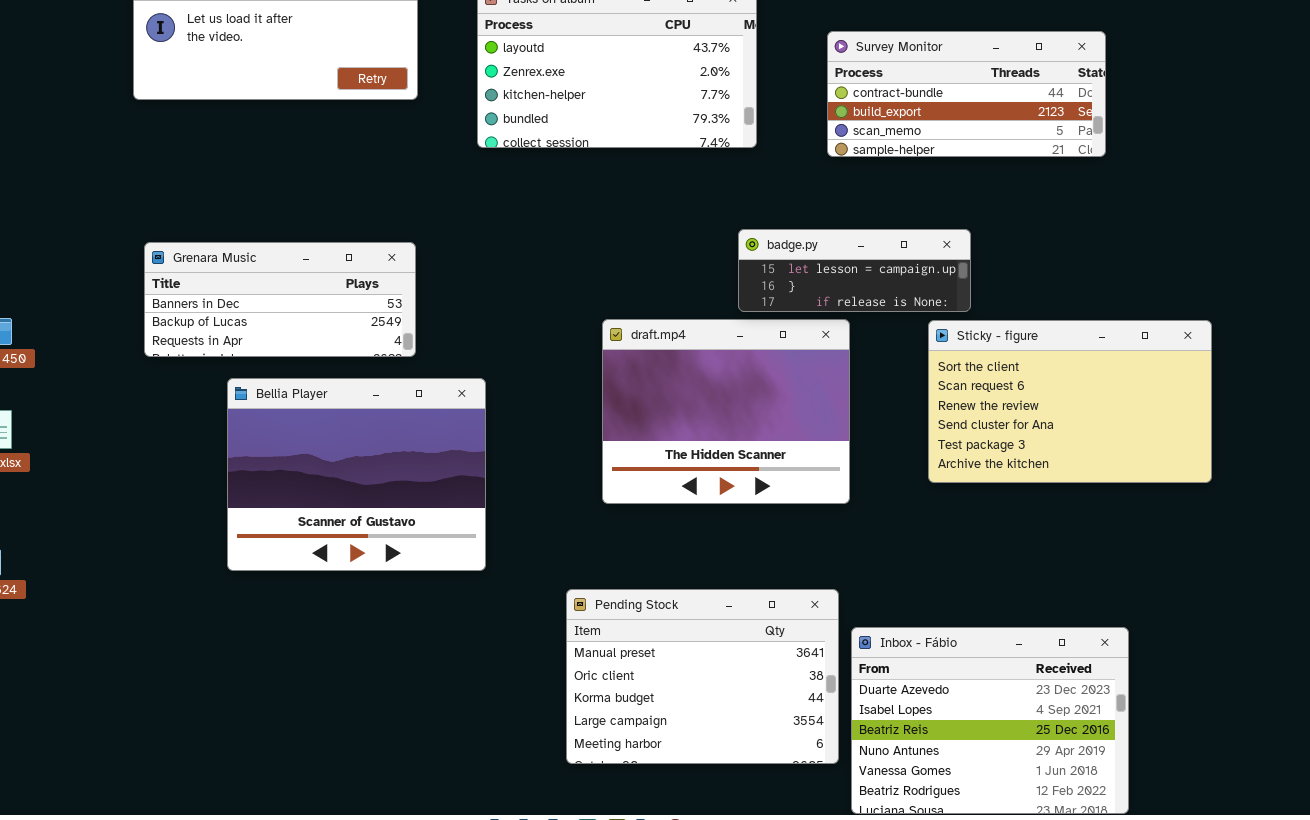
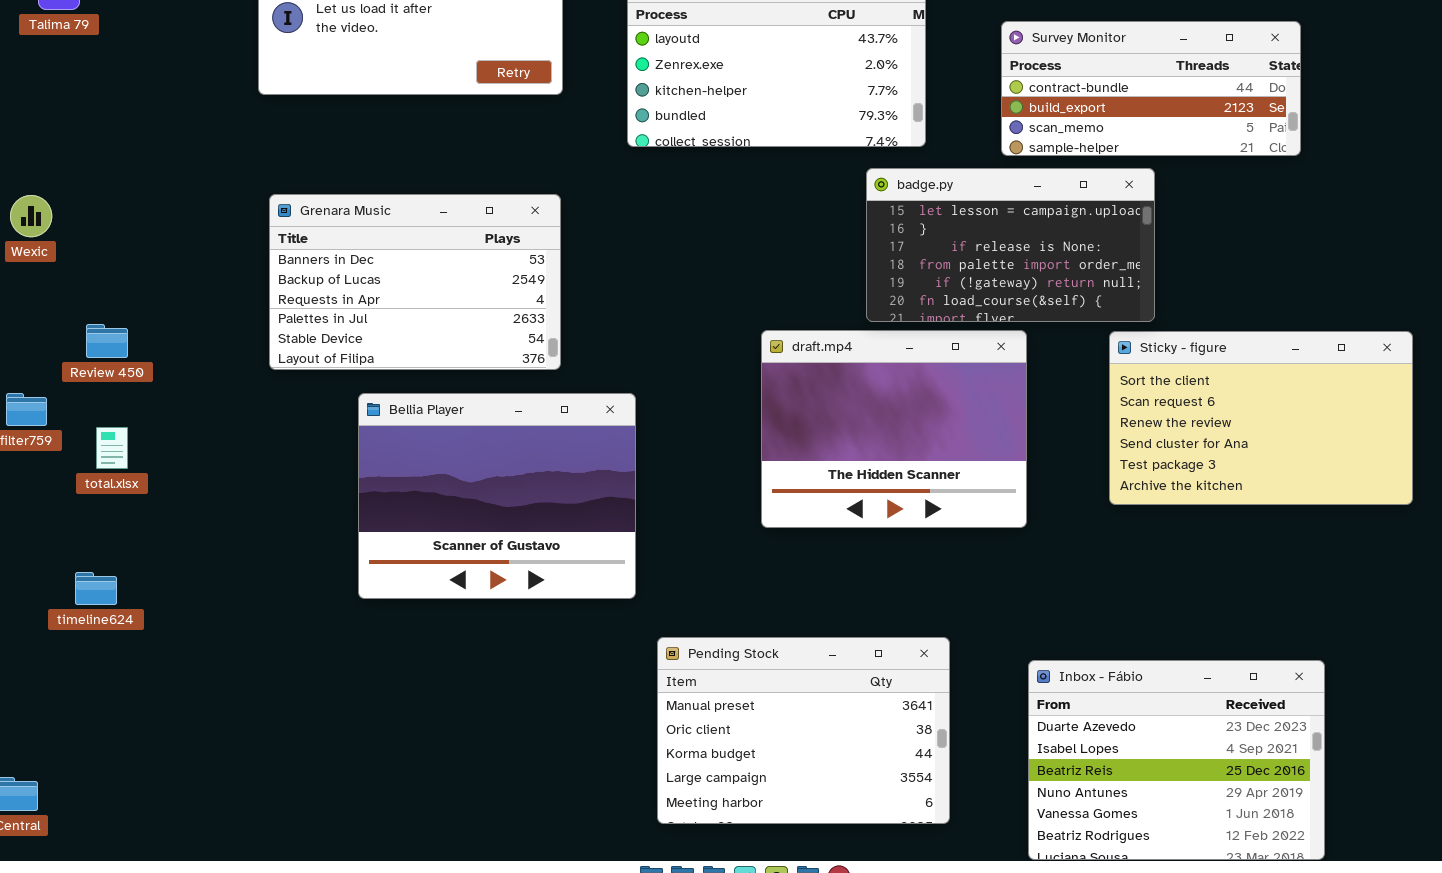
badge.py: [738,229,971,312] -> [866,168,1155,322], resized
Grenara Music: [144,242,416,357] -> [269,194,561,370], resized
Pending Stock: [566,589,839,764] -> [657,637,950,824], moved

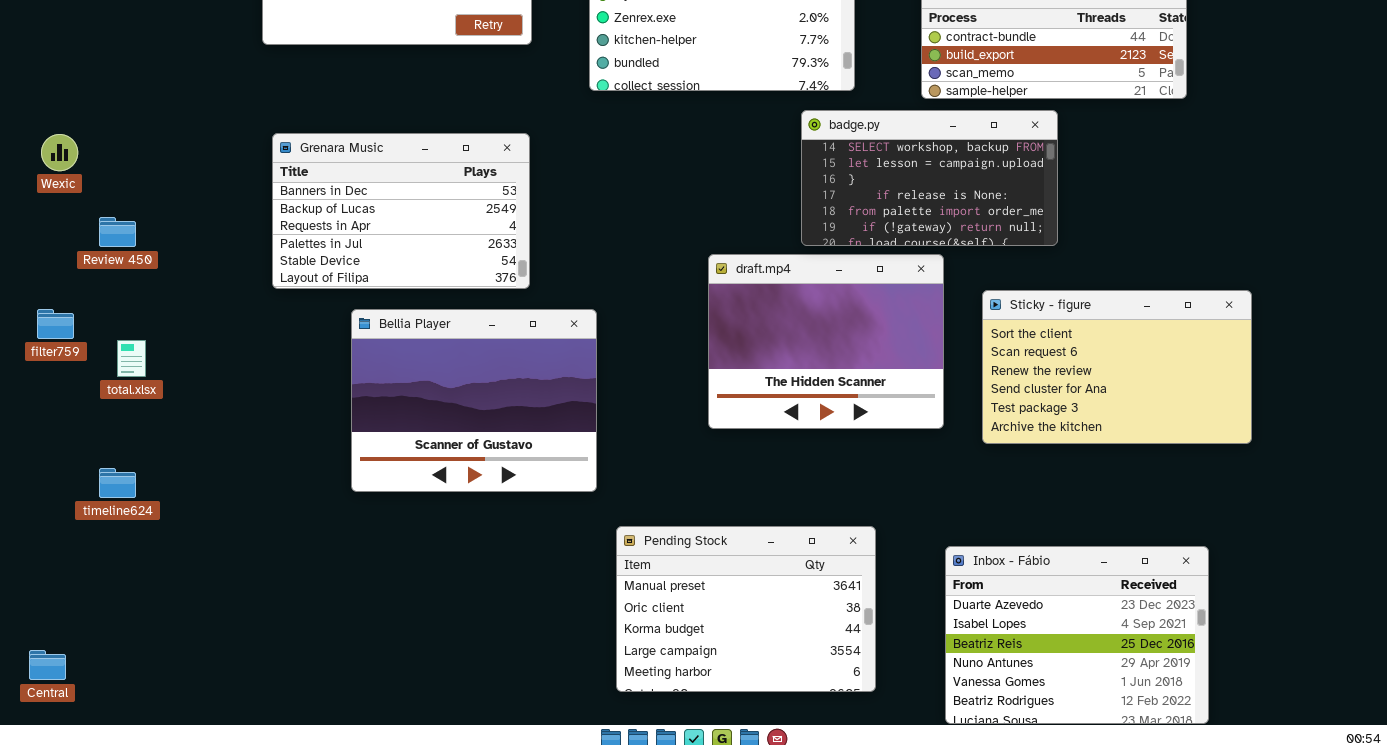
badge.py: [866,168,1155,322] -> [801,110,1058,246], scrolled up 1 row
Review 450: [86,324,128,358] -> [99,217,136,247], moved
Sticky - figure: [1109,331,1413,505] -> [982,290,1252,444], moved

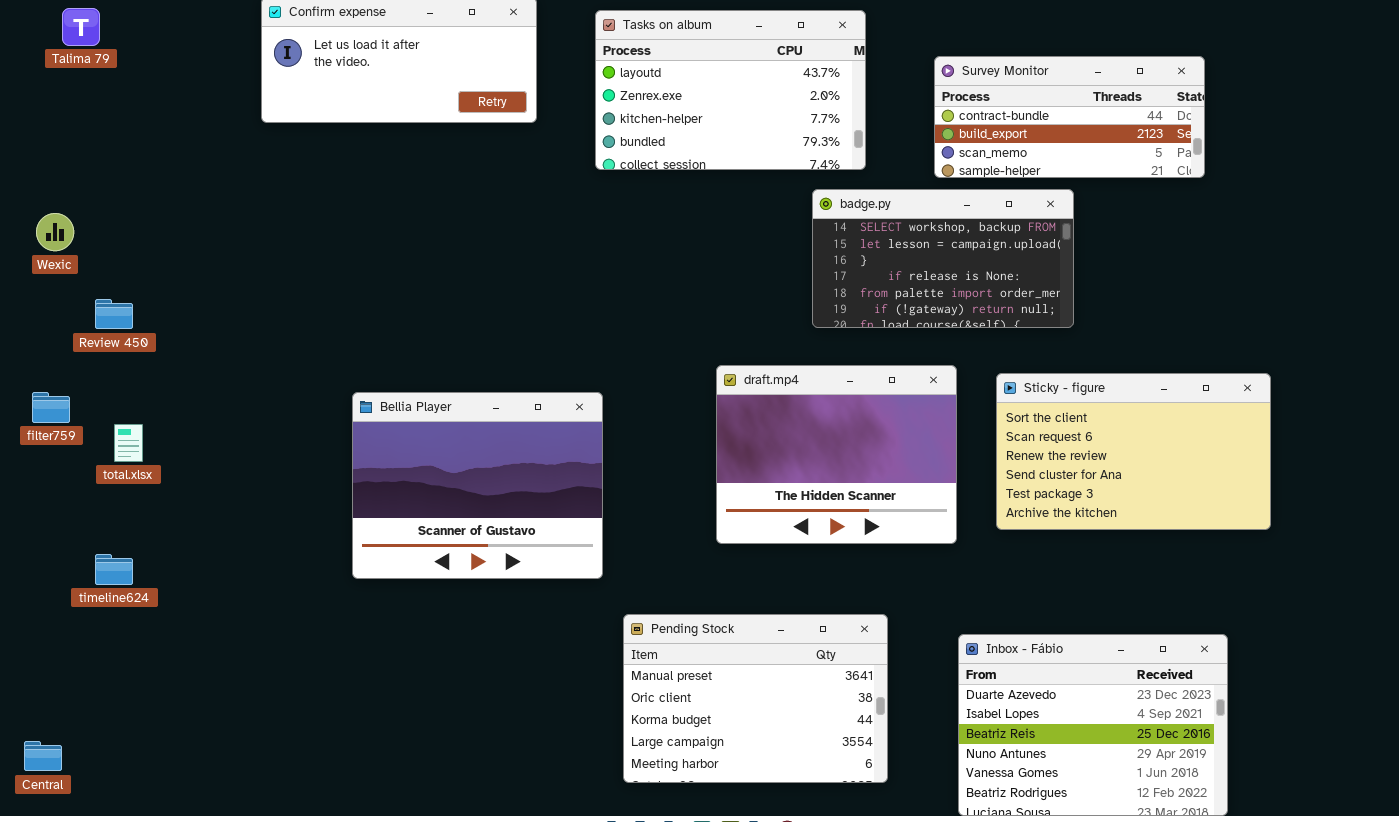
Grenara Music: [272,133,530,289] -> none, closed
draft.mp4: [708,254,944,429] -> [716,365,957,544], moved

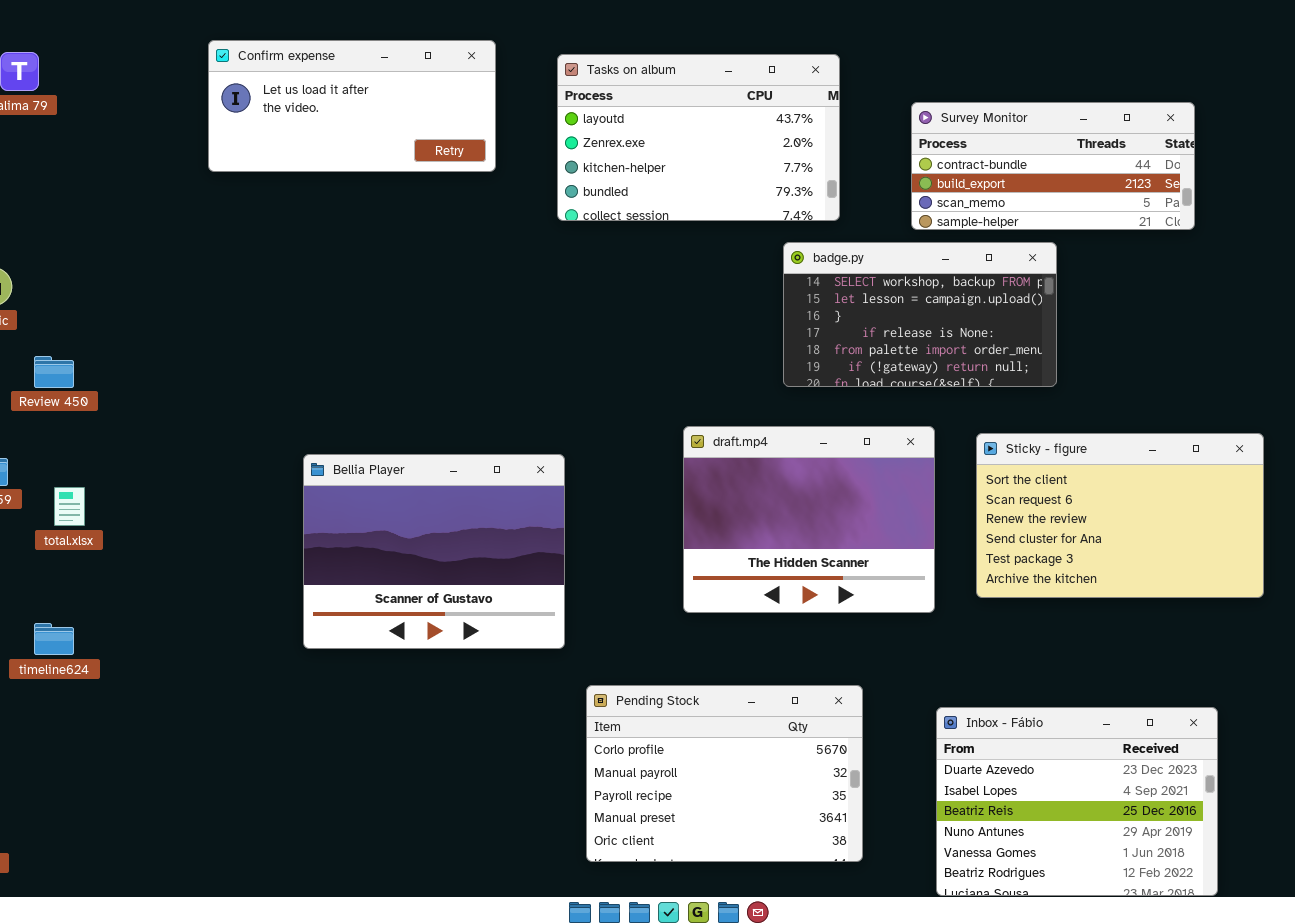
Pending Stock: [623,614,888,783] -> [586,685,863,862], scrolled up 3 rows

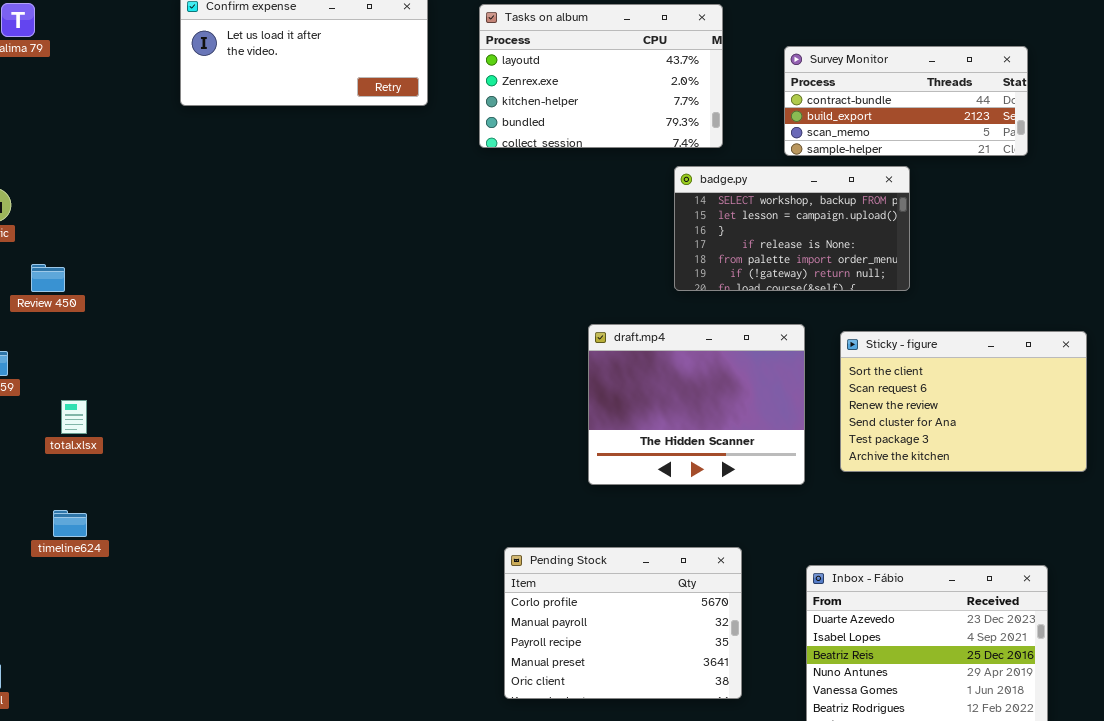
Bellia Player: [303,454,565,649] -> none, closed
total.xlsx: [54,487,85,526] -> [61,400,87,434], moved
timeline624: [34,623,74,655] -> [53,510,87,537], moved

